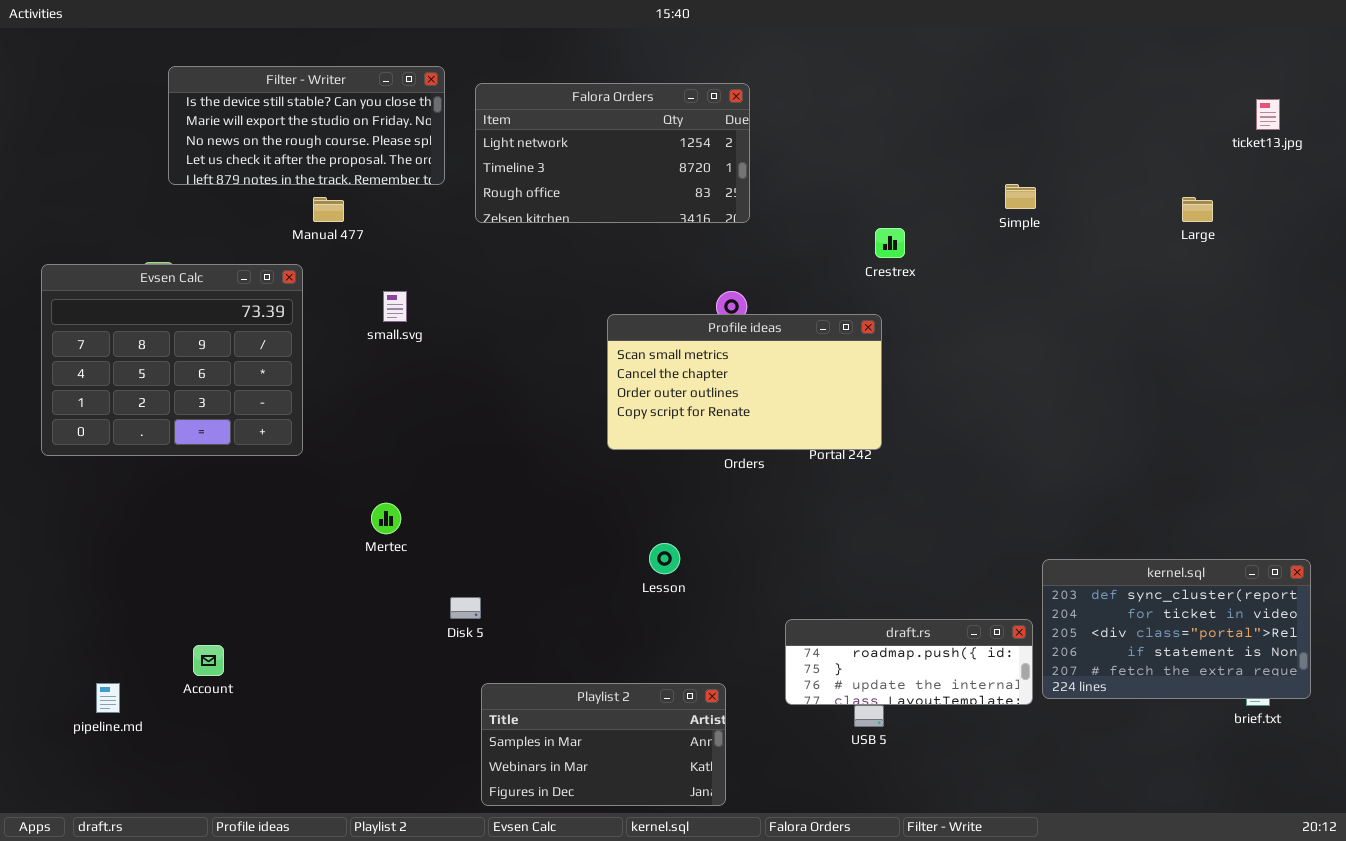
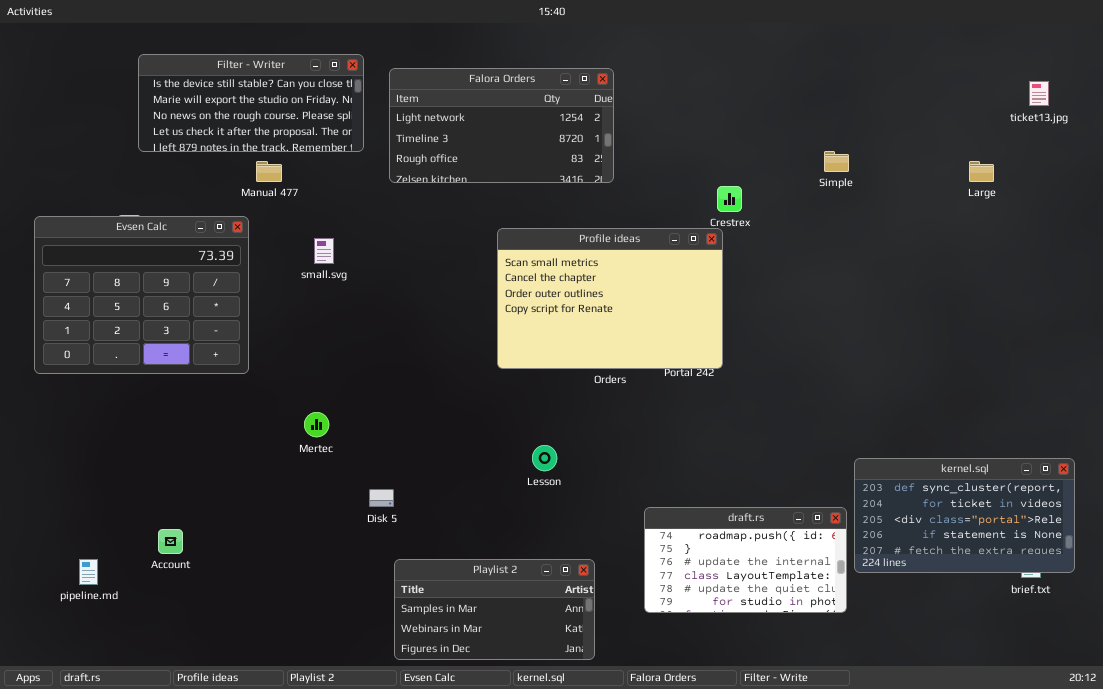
Profile ideas: [607,314,882,450] -> [497,228,723,369], resized
draft.rs: [785,619,1033,705] -> [644,507,847,613], resized

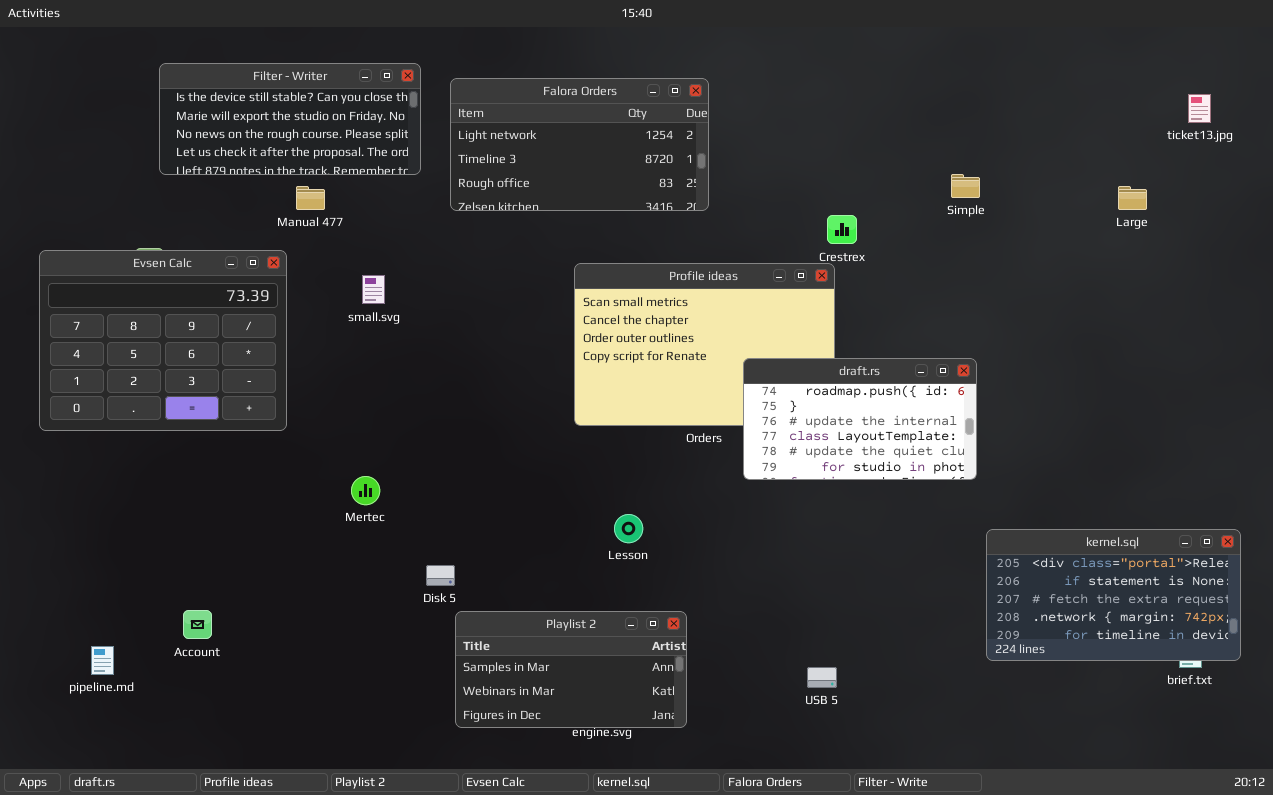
kernel.sql: [854,458,1075,573] -> [986,529,1241,661], scrolled down 2 rows
draft.rs: [644,507,847,613] -> [743,358,977,480], moved
Playlist 2: [394,559,595,660] -> [455,611,687,728], moved

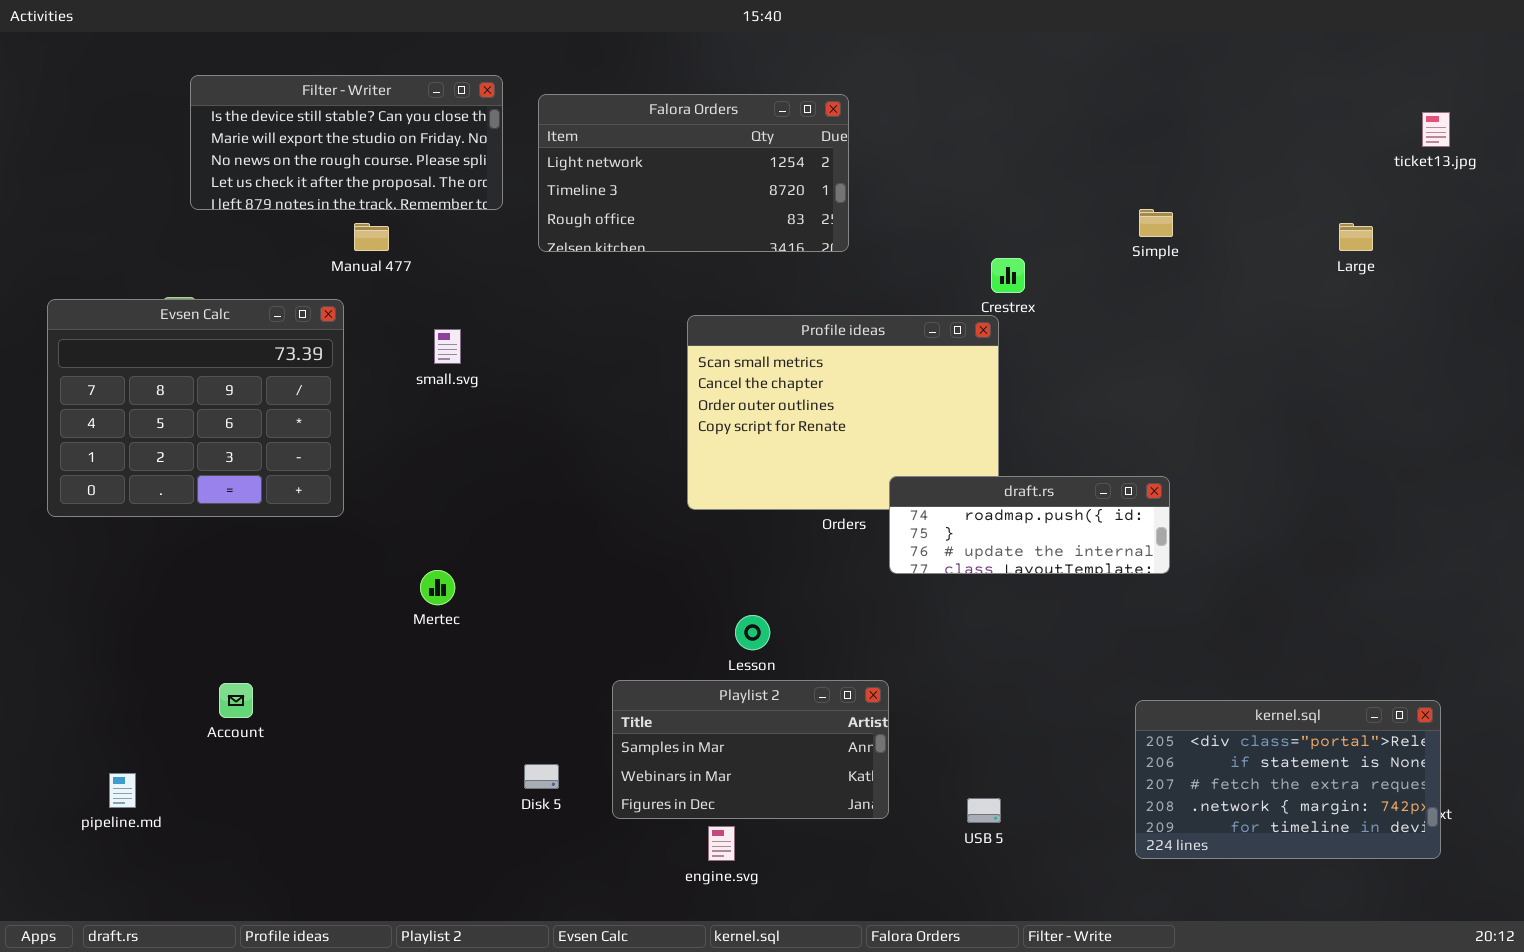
draft.rs: [743,358,977,480] -> [889,476,1170,574], resized
kernel.sql: [986,529,1241,661] -> [1135,700,1441,859], moved
Disk 5: [426,565,455,586] -> [524,764,559,789], moved
Account: [183,610,212,639] -> [219,683,253,718], moved
Playlist 2: [455,611,687,728] -> [612,680,889,819], moved

